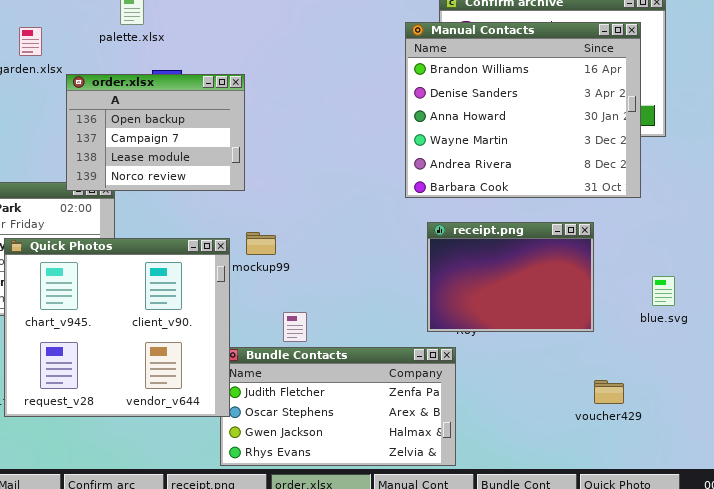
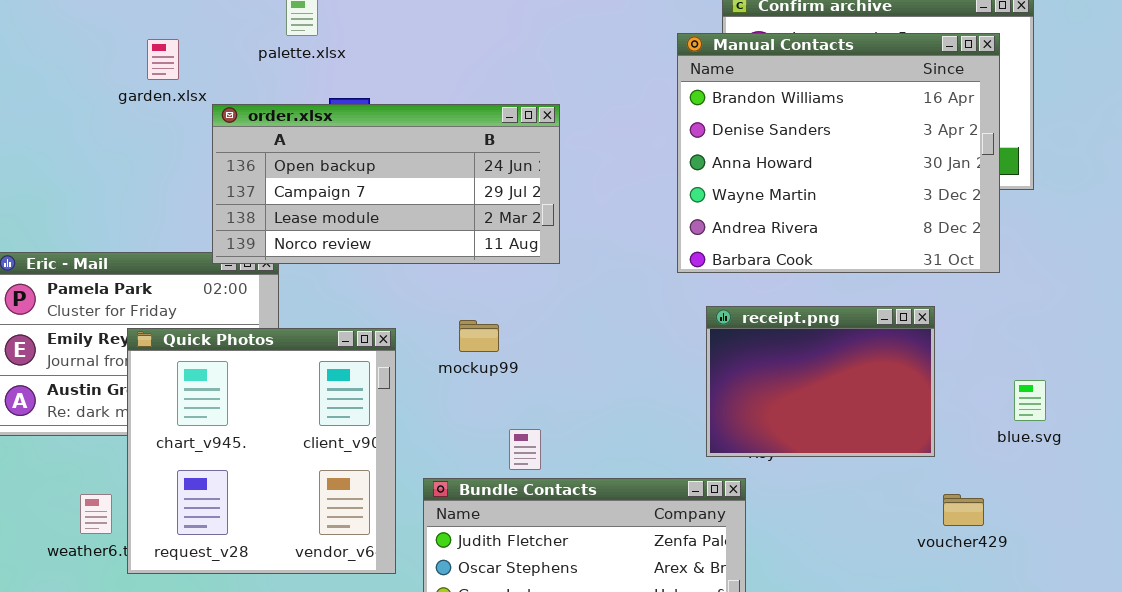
order.xlsx: [66,74,245,191] -> [212,104,560,264], resized
Quick Photos: [4,238,230,417] -> [127,328,396,574], resized
voucher429: [594,380,624,404] -> [943,494,984,526], moved

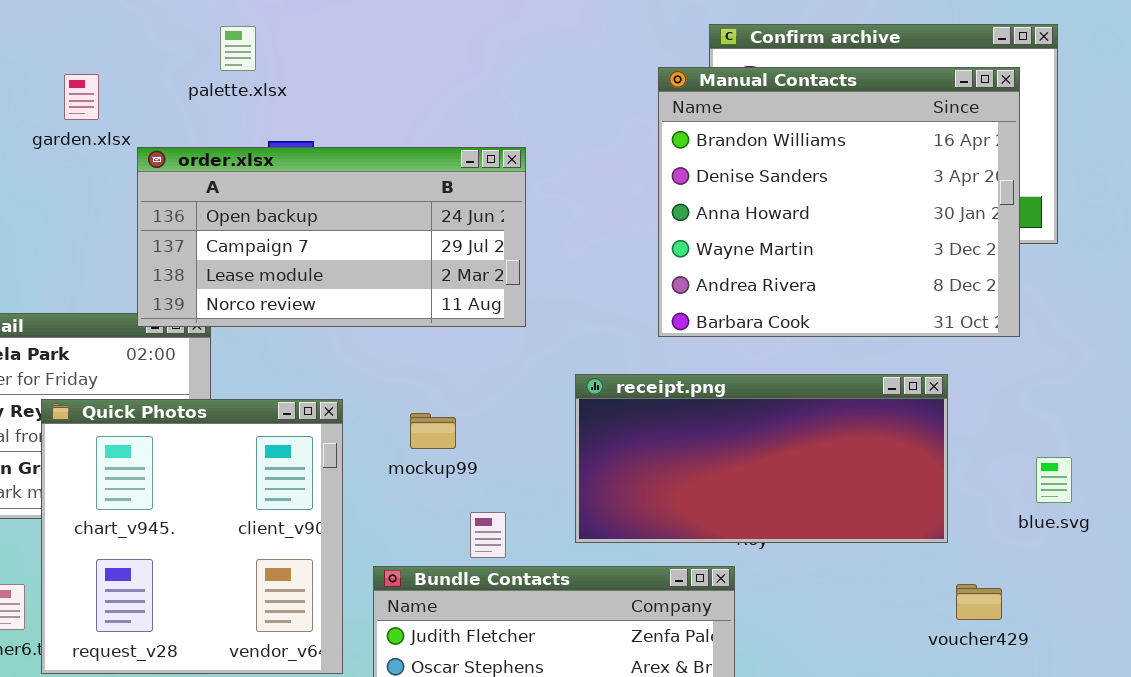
receipt.png: [706,306,935,457] -> [575,374,948,543], resized
mockup99: [459,320,499,352] -> [410,413,456,449], moved

